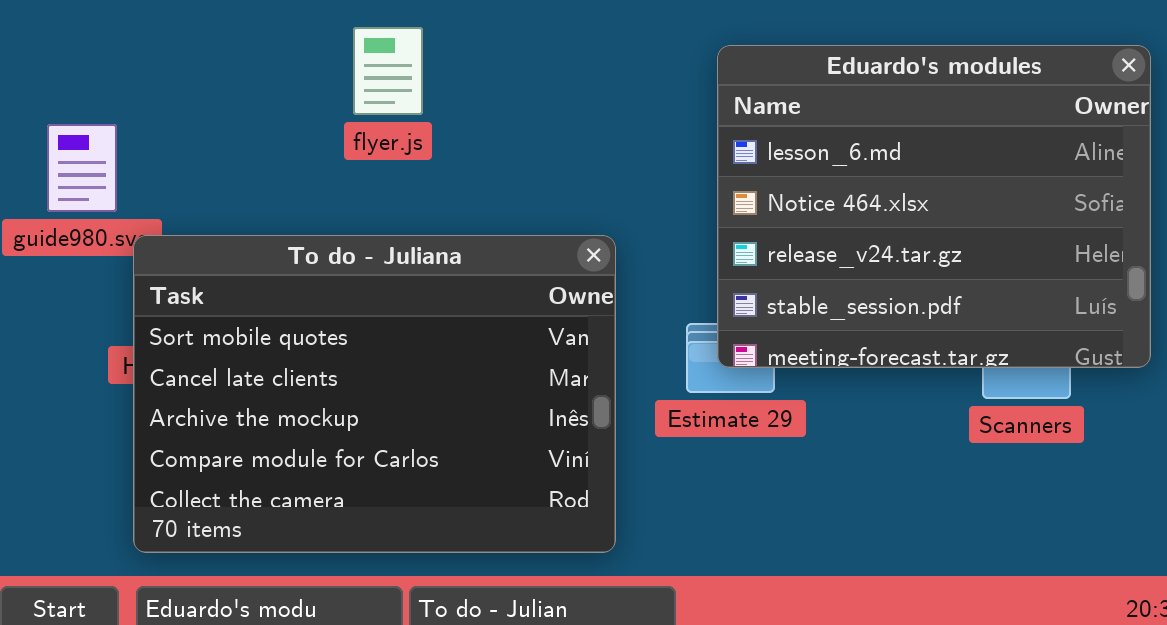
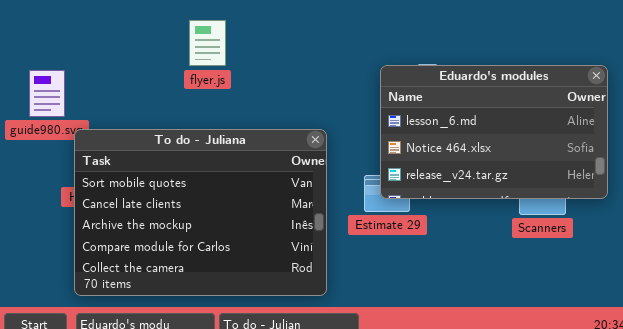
Eduardo's modules: [717,45,1151,368] -> [380,65,608,199], resized

